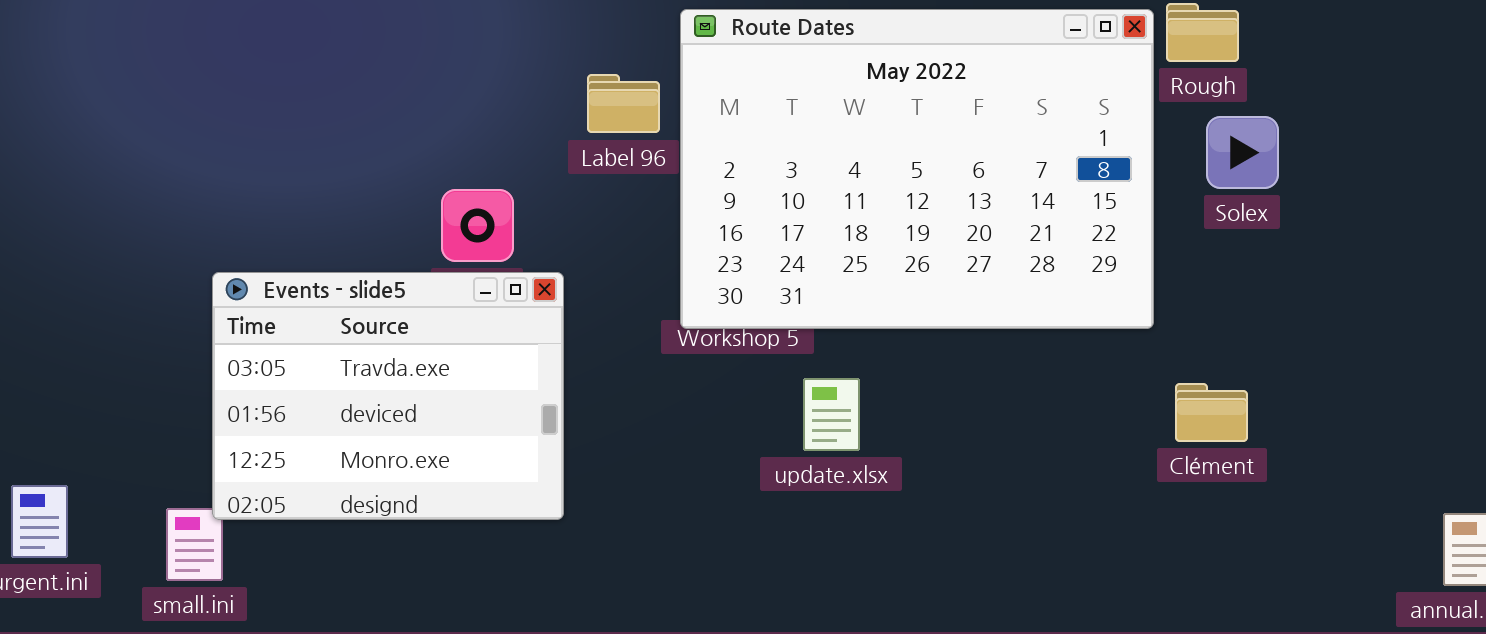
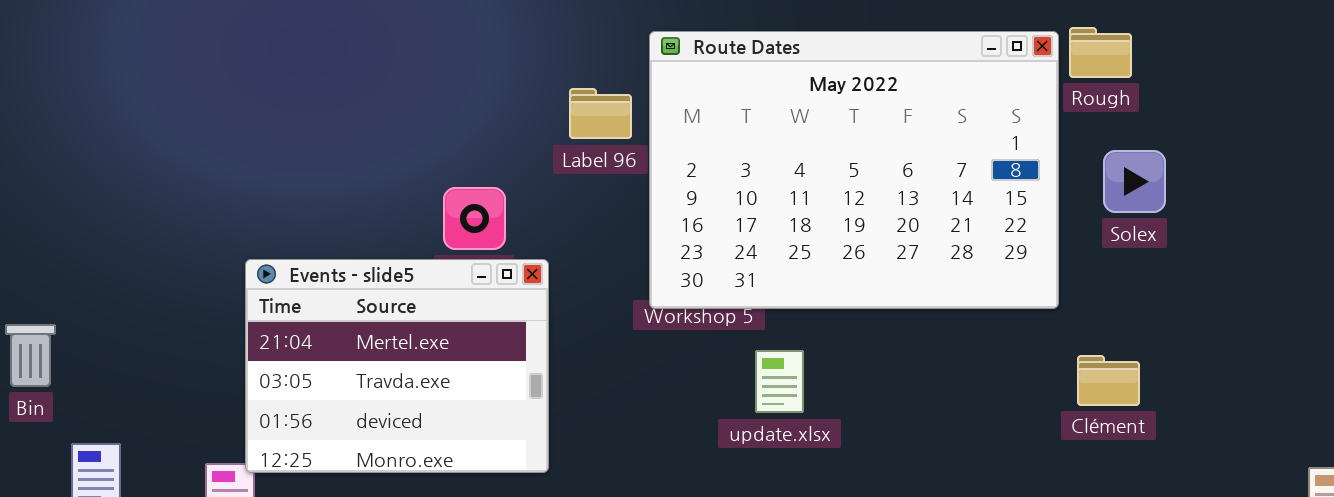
Solex: [1206,116,1279,189] -> [1103,150,1166,213], moved
Events - slide5: [212,272,564,520] -> [245,259,549,473], scrolled up 1 row

